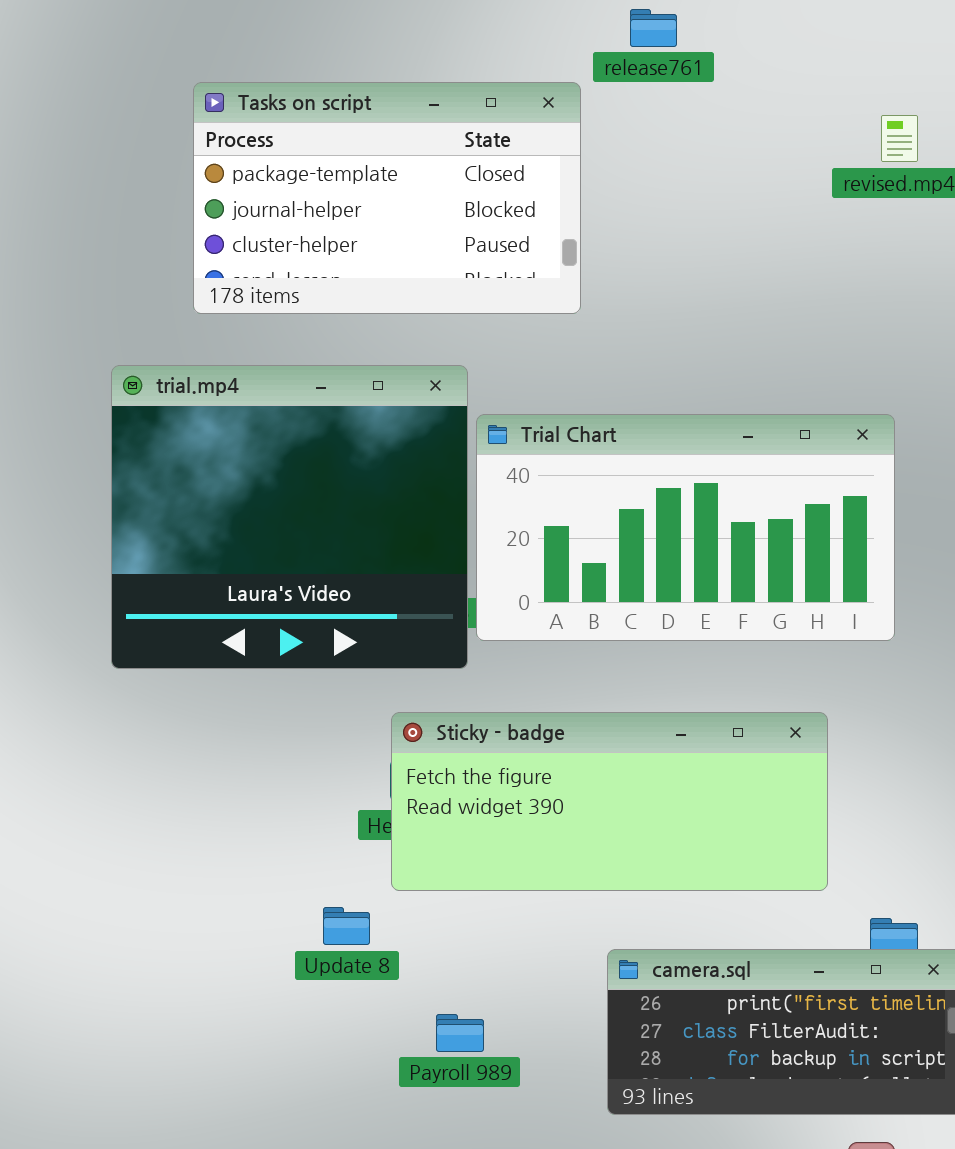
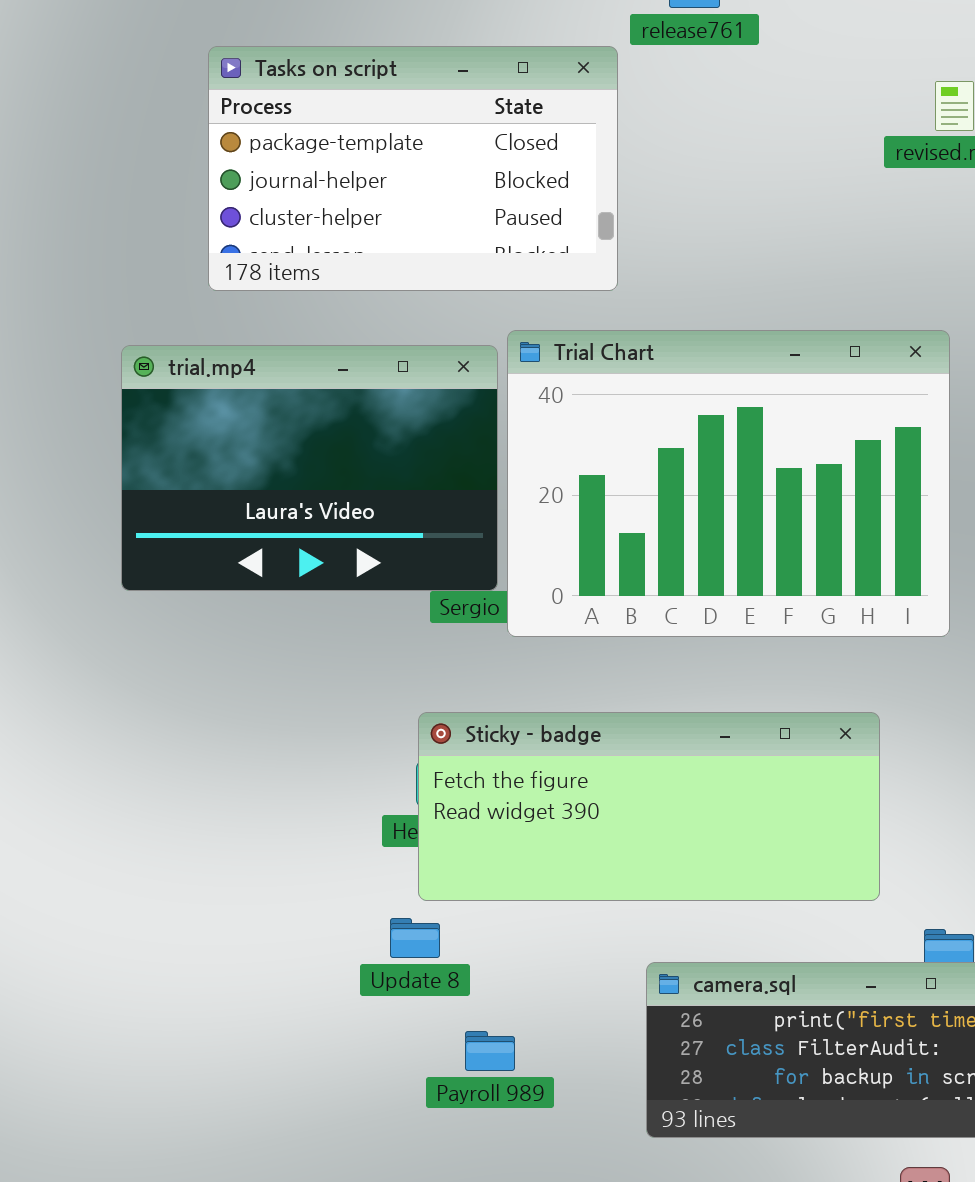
trial.mp4: [111,365,468,669] -> [121,345,498,591], resized
Trial Chart: [476,414,895,641] -> [507,330,950,637], resized
Update 8: [323,907,370,945] -> [390,918,440,958], moved

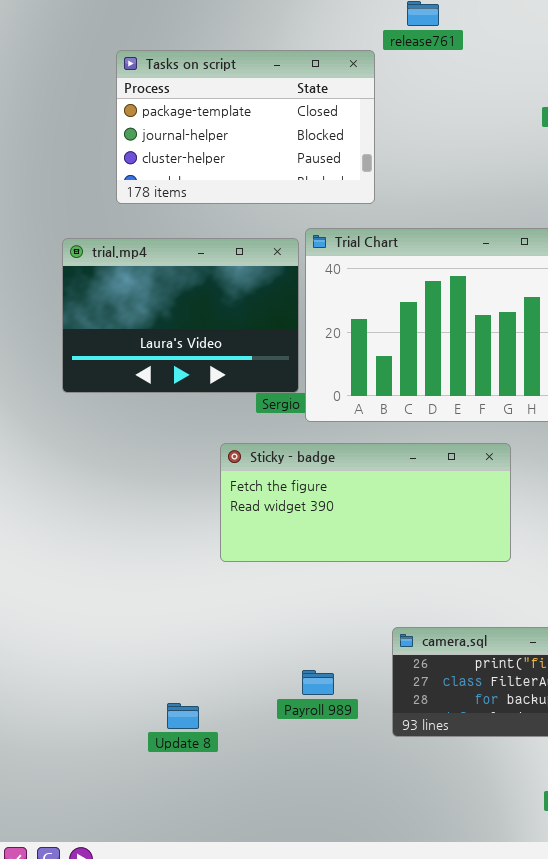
Sticky - badge: [418,712,880,901] -> [220,443,511,562], moved
Update 8: [390,918,440,958] -> [167,703,199,729], moved
Payroll 989: [465,1031,515,1071] -> [302,670,334,695], moved

